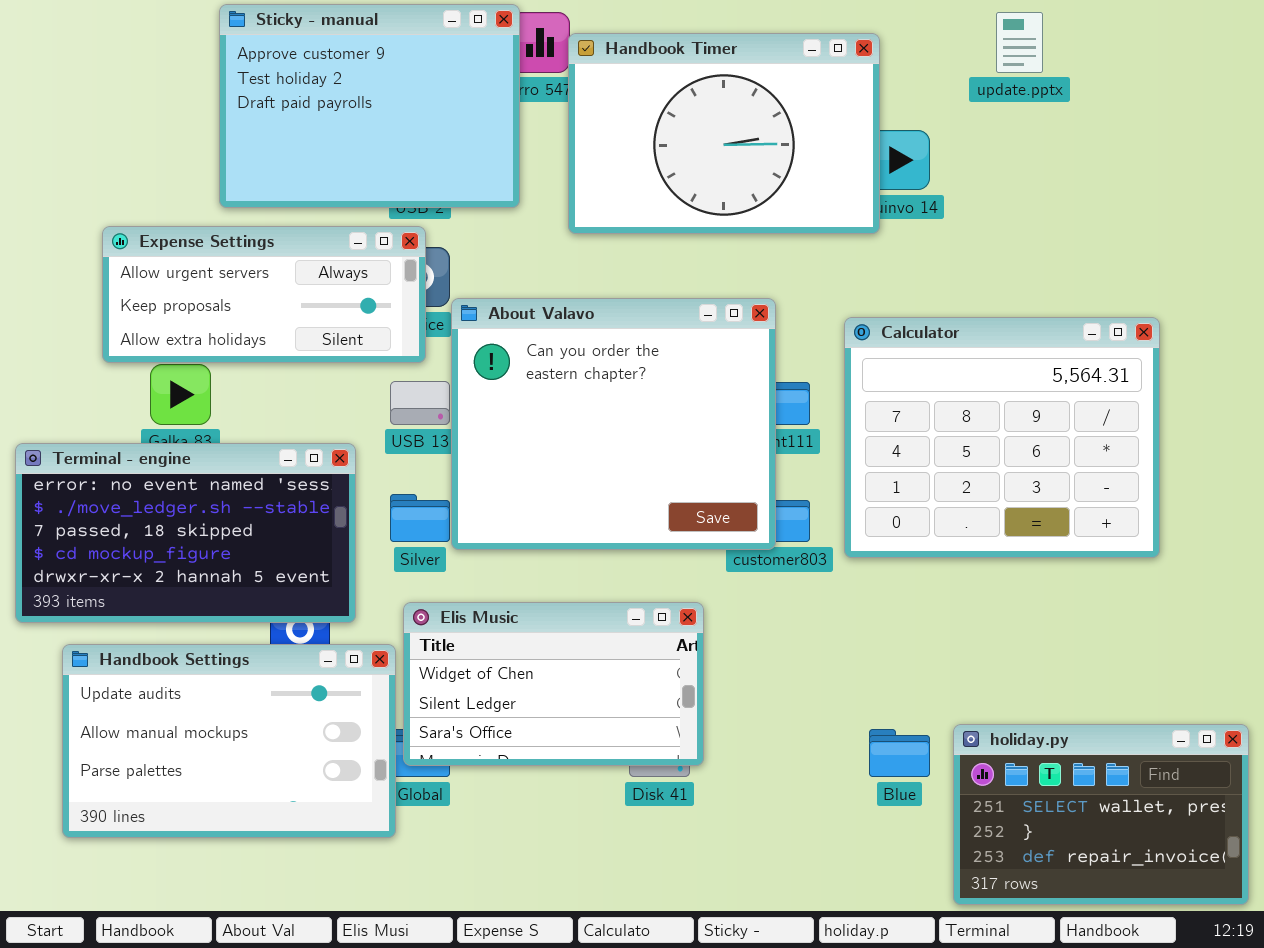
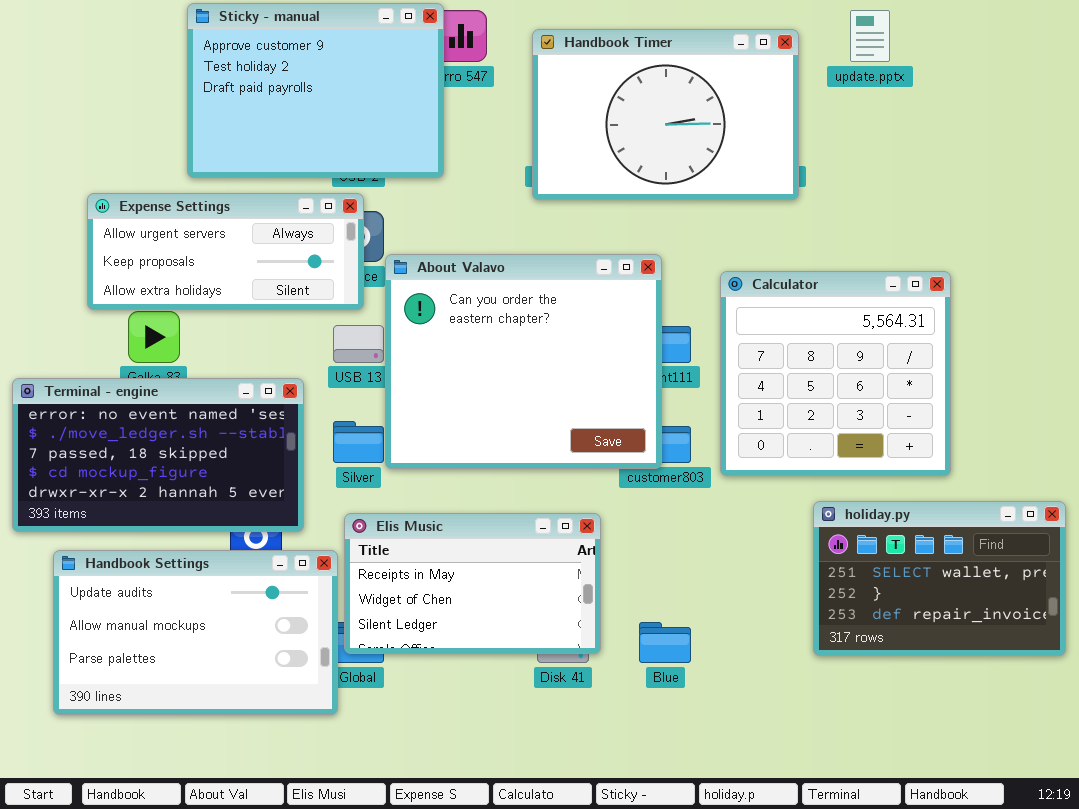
Handbook Timer: [568,33,880,234] -> [532,29,799,200], moved
Calculator: [844,317,1160,558] -> [720,271,951,476], resized
Elis Music: [403,602,704,766] -> [344,513,601,654], scrolled up 1 row
holiday.py: [953,724,1249,905] -> [813,501,1066,656], moved
Blue: [869,729,930,777] -> [639,622,691,663], moved

